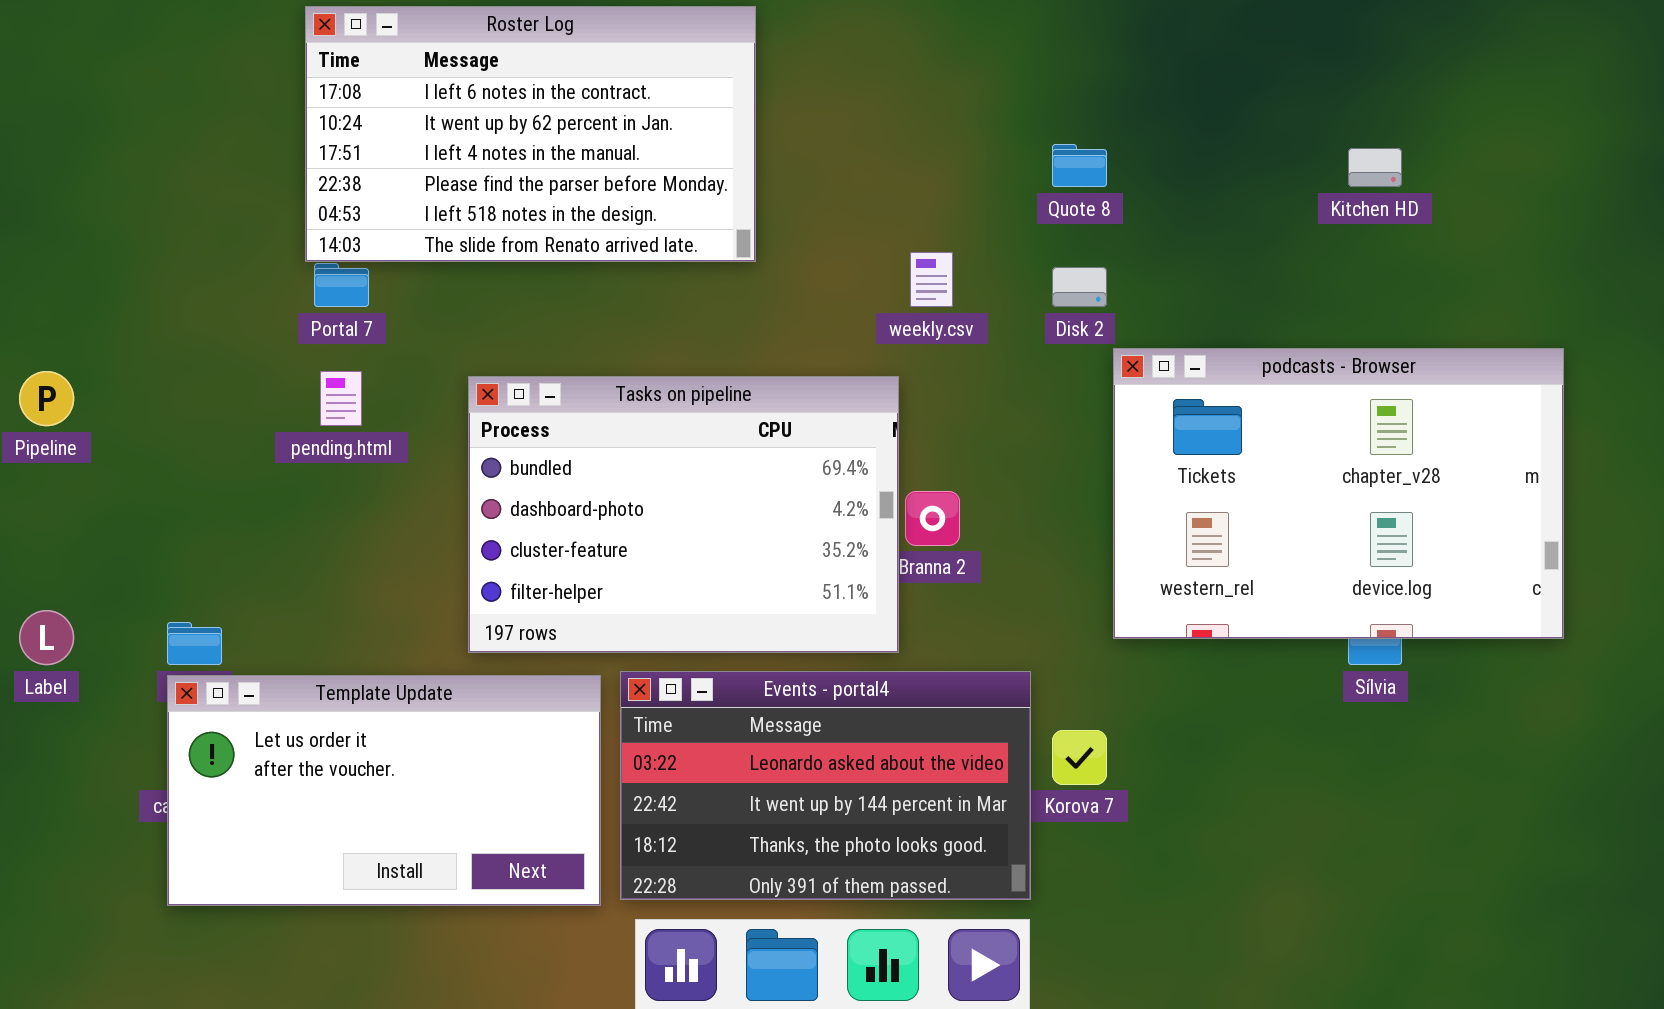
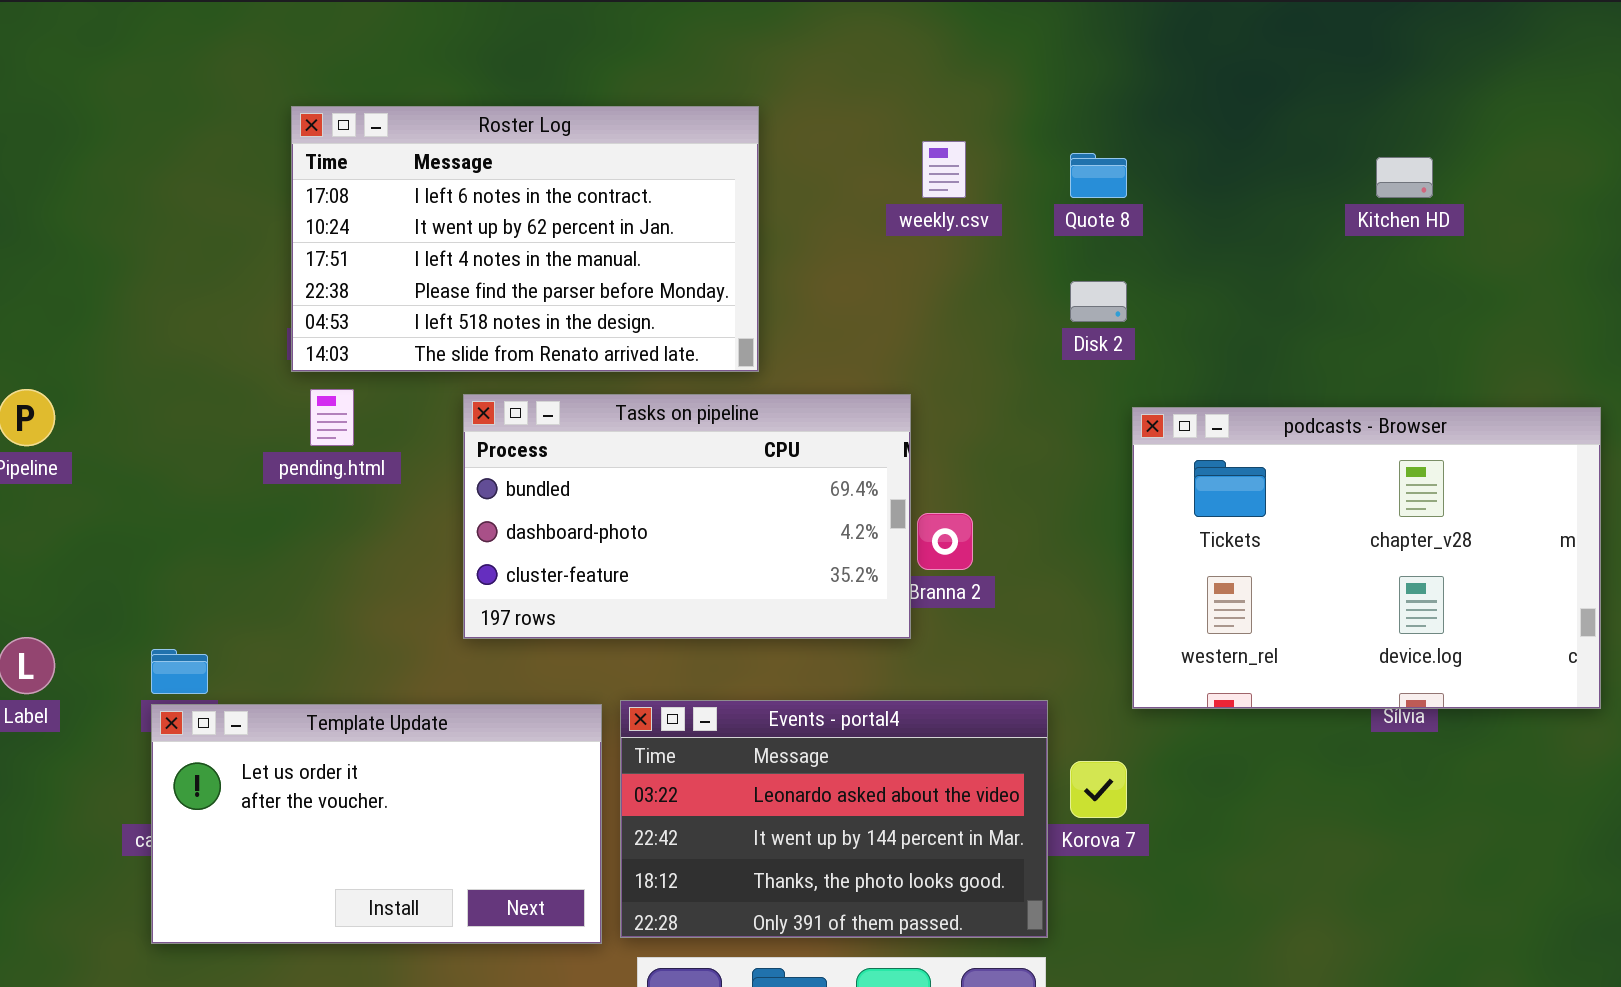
Roster Log: [305,6,756,262] -> [291,106,759,372], moved
weekly.csv: [910,252,953,307] -> [922,141,966,198], moved
podcasts - Browser: [1113,348,1564,639] -> [1132,407,1601,709], moved
Tasks on pipeline: [468,376,899,653] -> [463,394,911,639], resized

